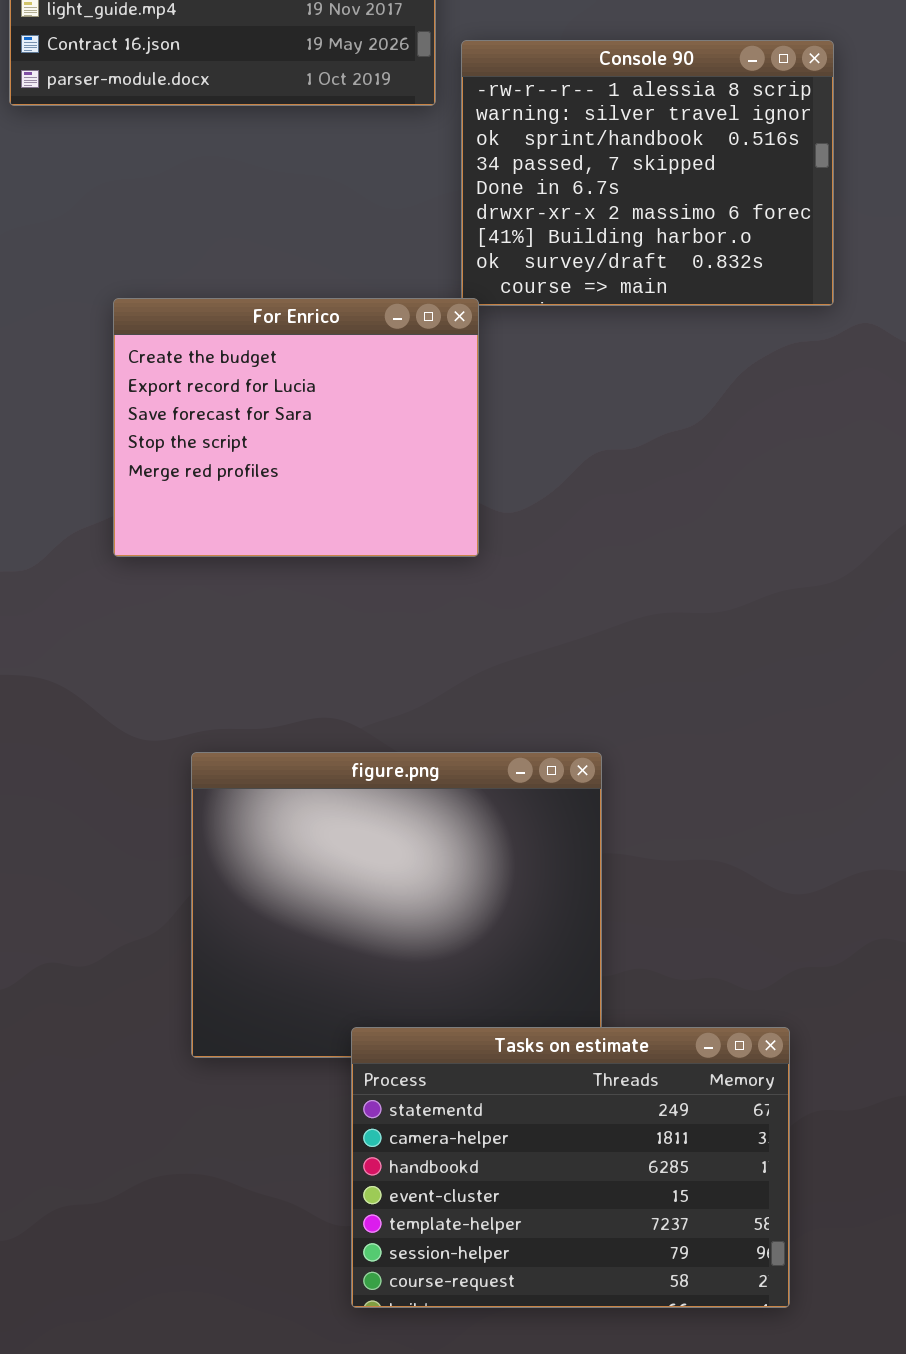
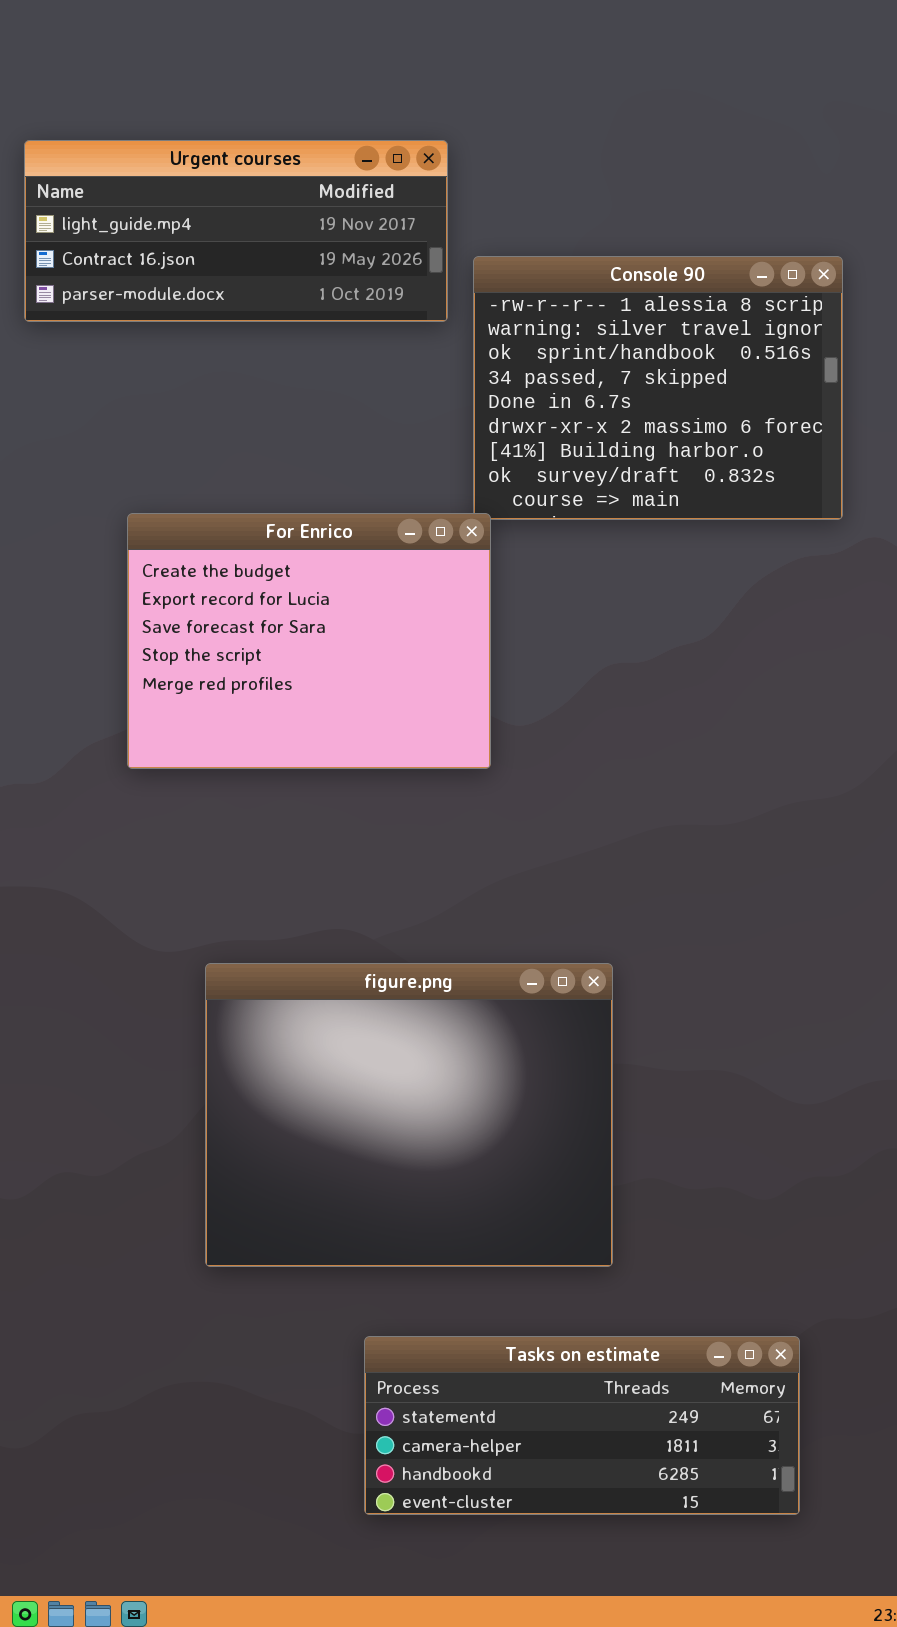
Tasks on estimate: [351,1027,790,1308] -> [364,1336,800,1515], resized

